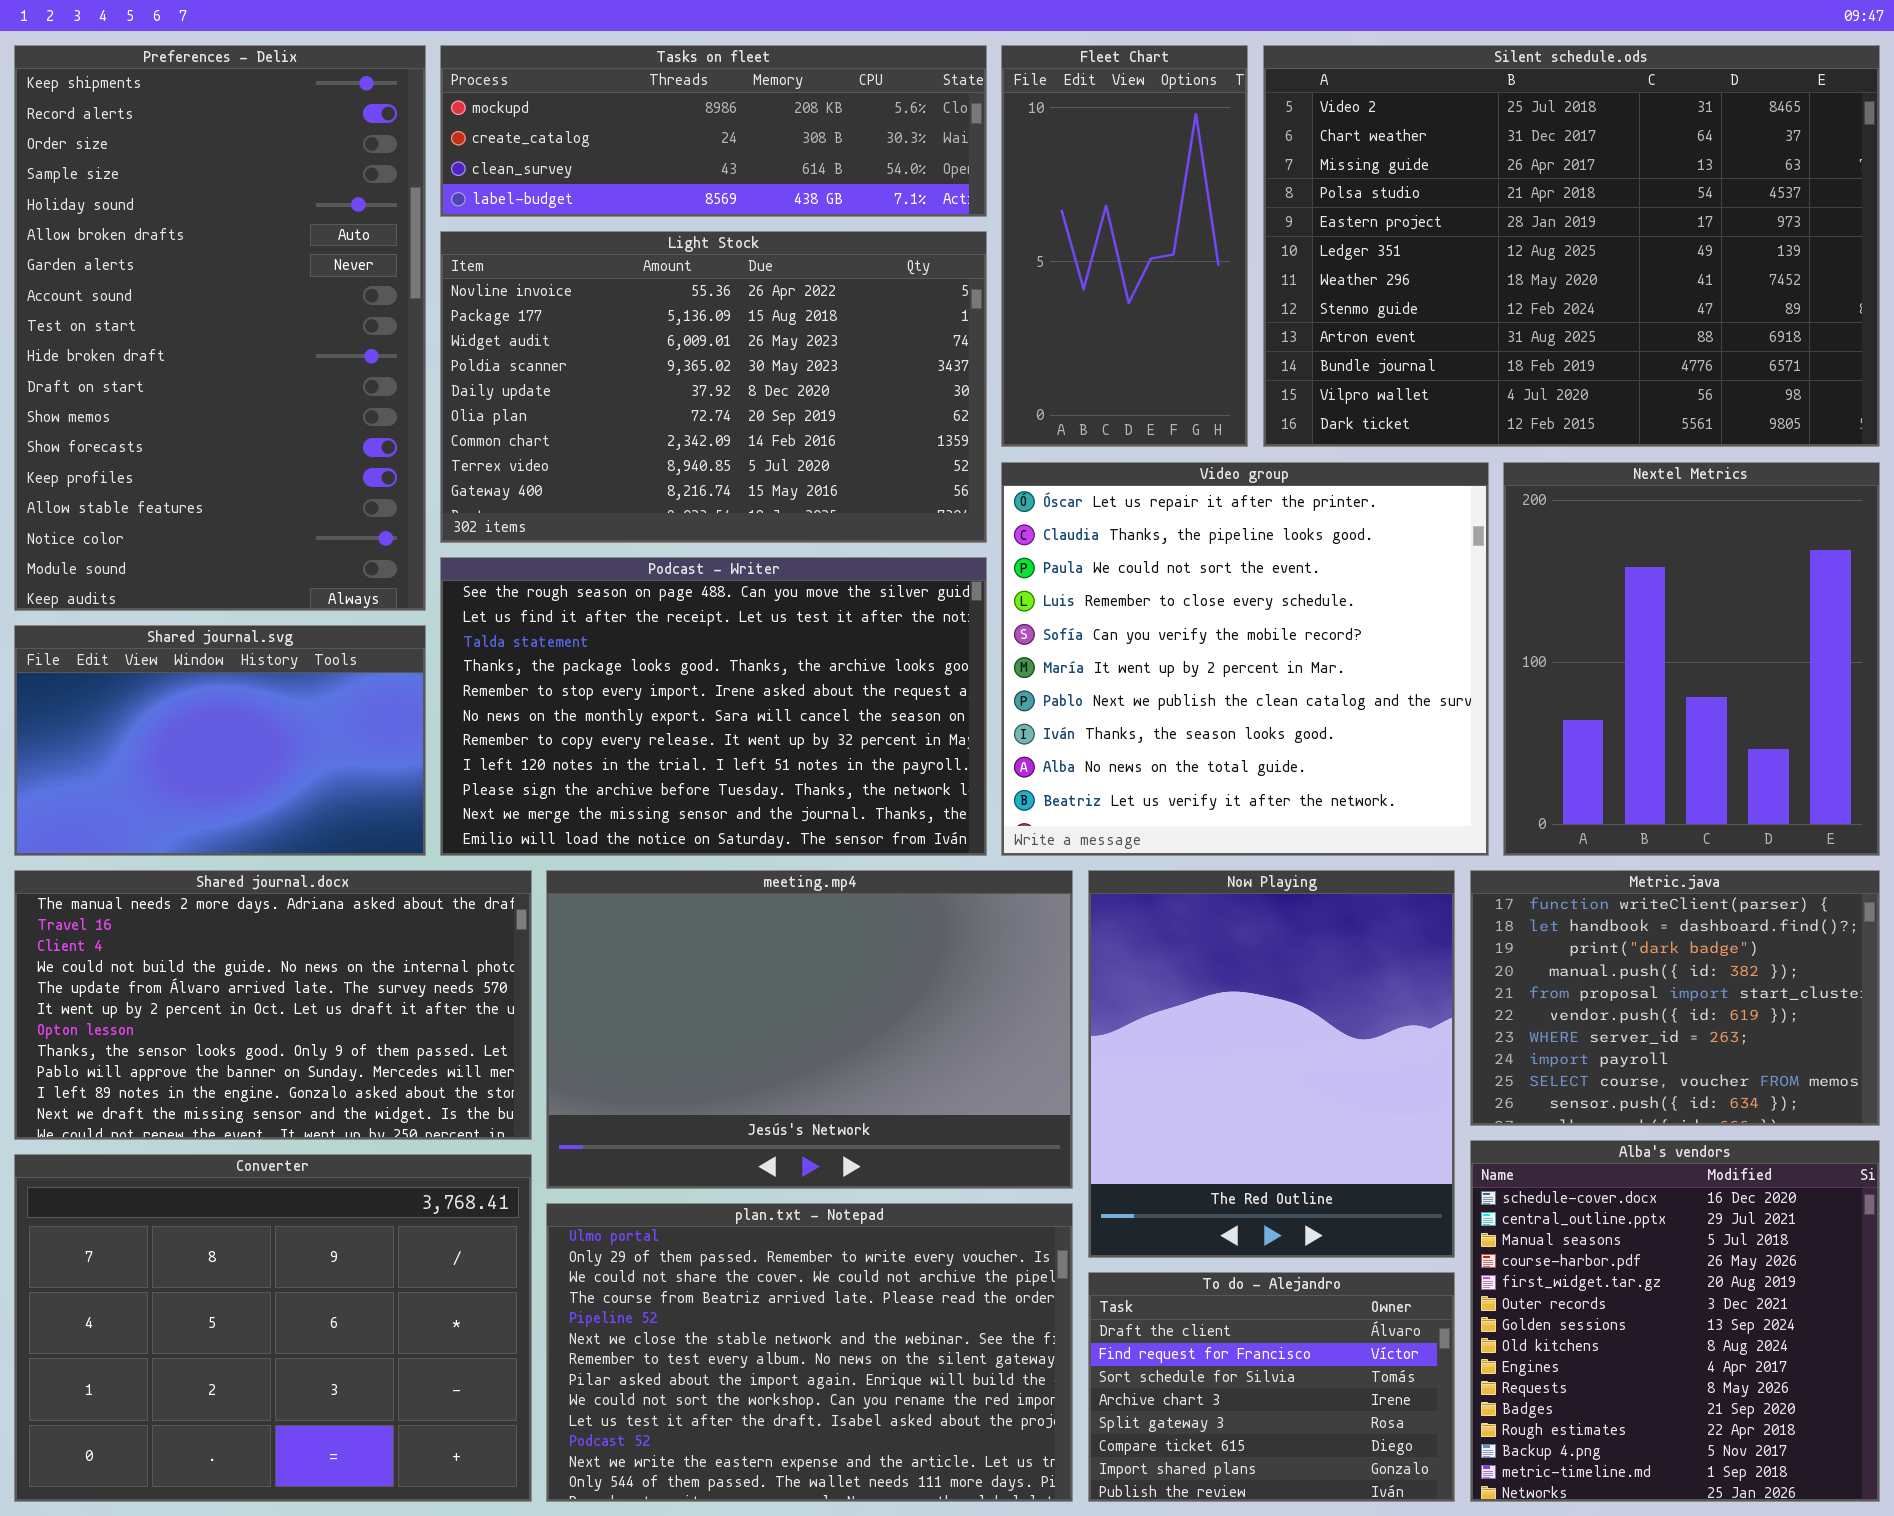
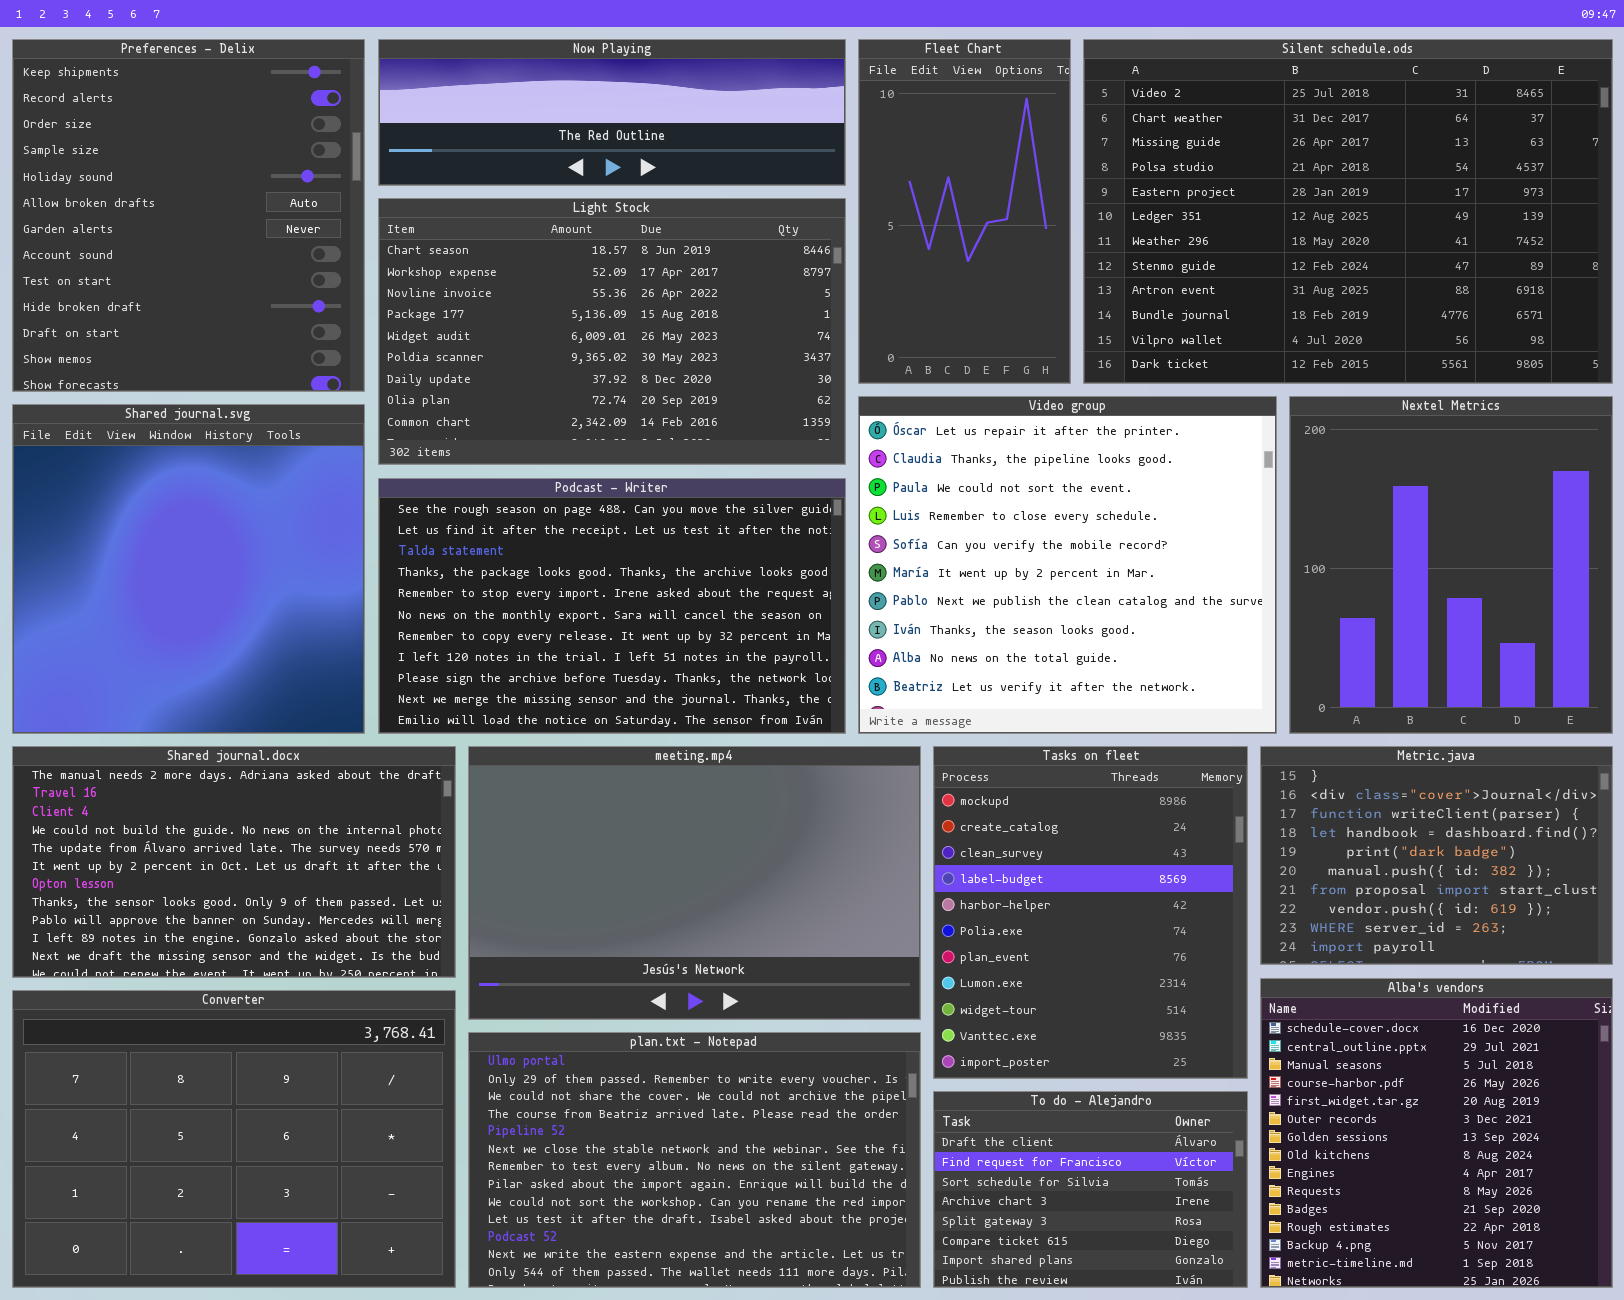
Preferences - Delix: [14,45,426,611] -> [12,39,365,392], resized
Tasks on fleet: [440,45,987,217] -> [933,746,1248,1079], moved, resized
Light Stock: [440,231,987,543] -> [378,198,846,465], scrolled up 2 rows
Shared journal.svg: [14,625,426,856] -> [12,404,365,734], resized
Now Playing: [1088,870,1455,1258] -> [378,39,846,186], moved, resized
Metric.java: [1470,870,1880,1126] -> [1260,746,1613,965], scrolled up 2 rows

